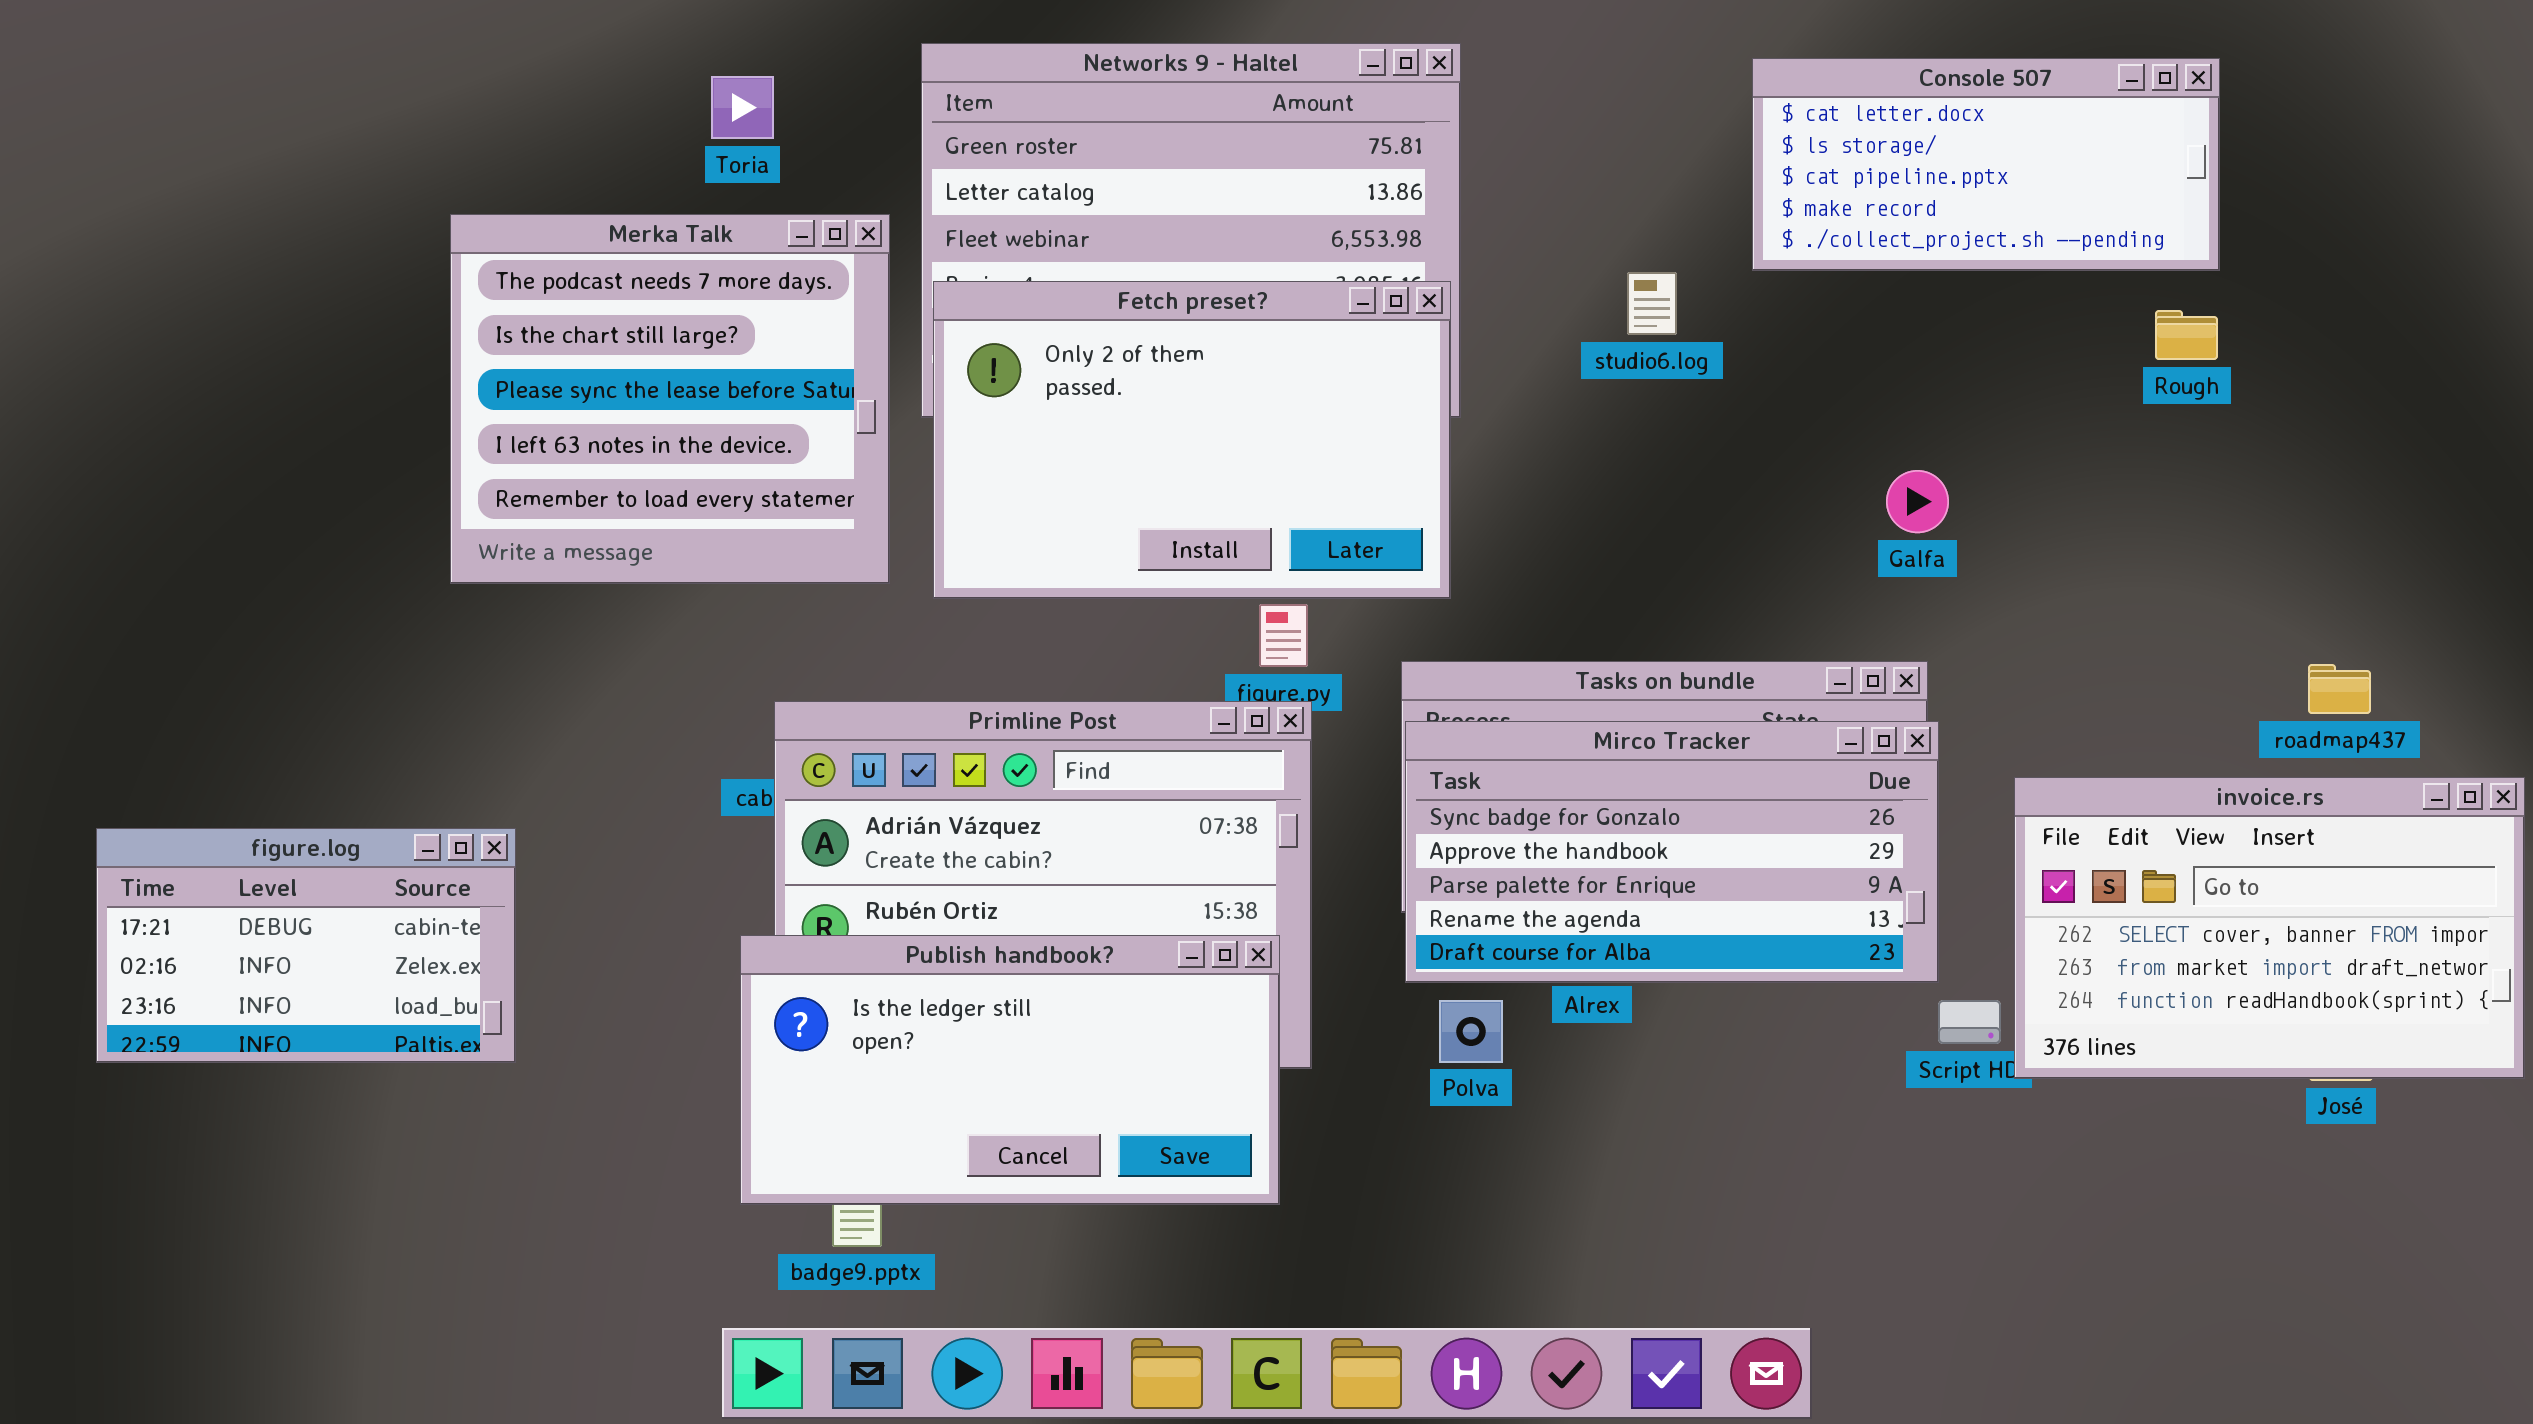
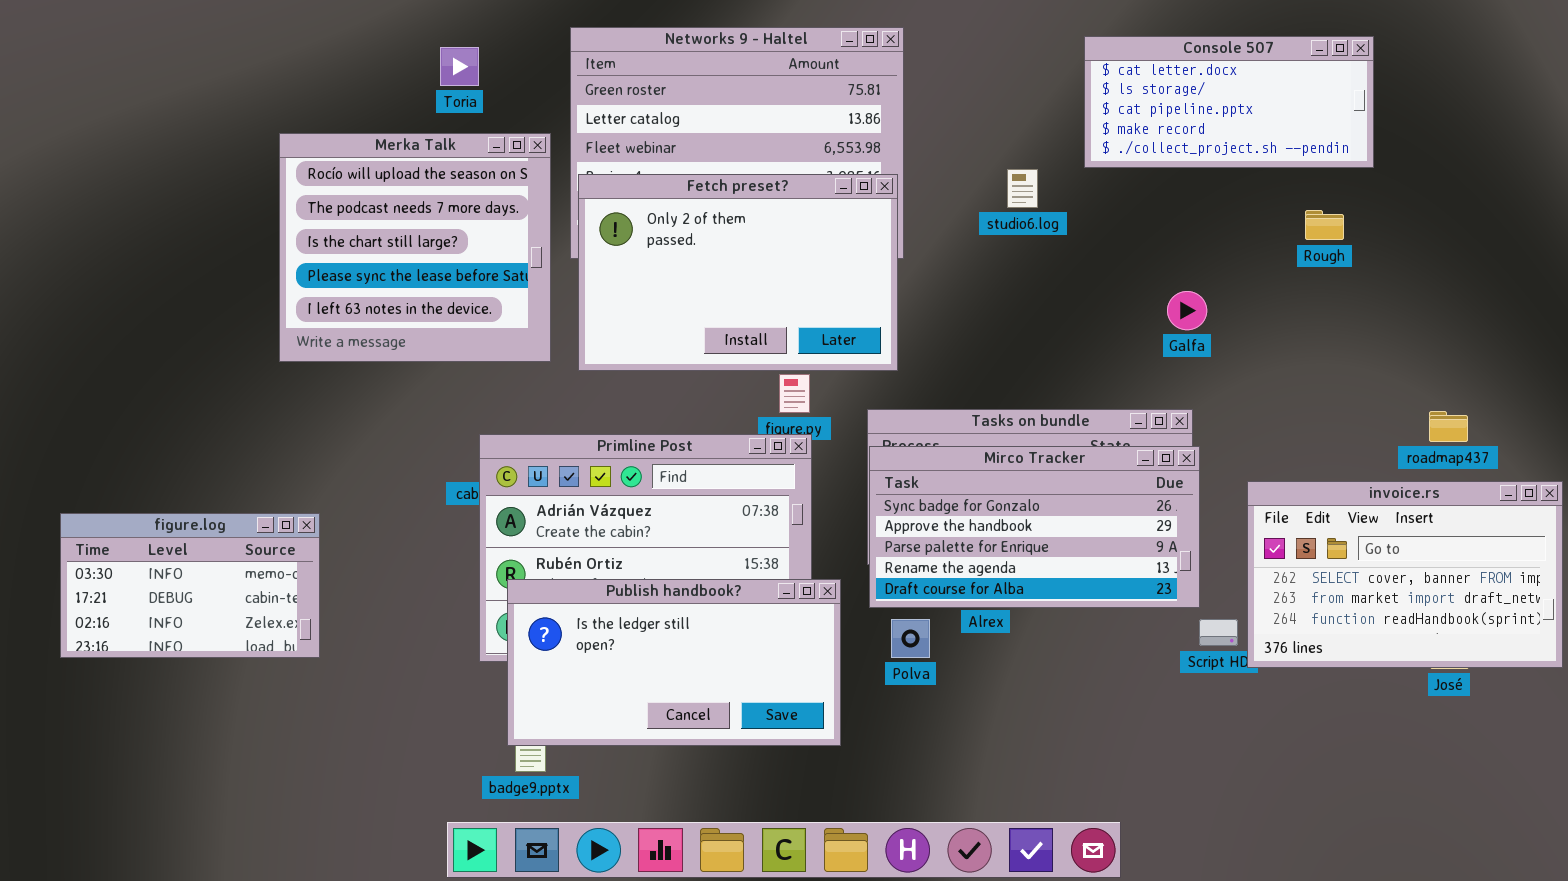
Merka Talk: [450,214,890,584] -> [279,133,551,362], scrolled up 1 row
Rough: [2155,310,2218,360] -> [1305,210,1344,240], moved
figure.log: [96,828,516,1063] -> [60,513,320,658], scrolled up 1 row
Publish handbook?: [740,935,1280,1205] -> [507,579,841,746], moved

